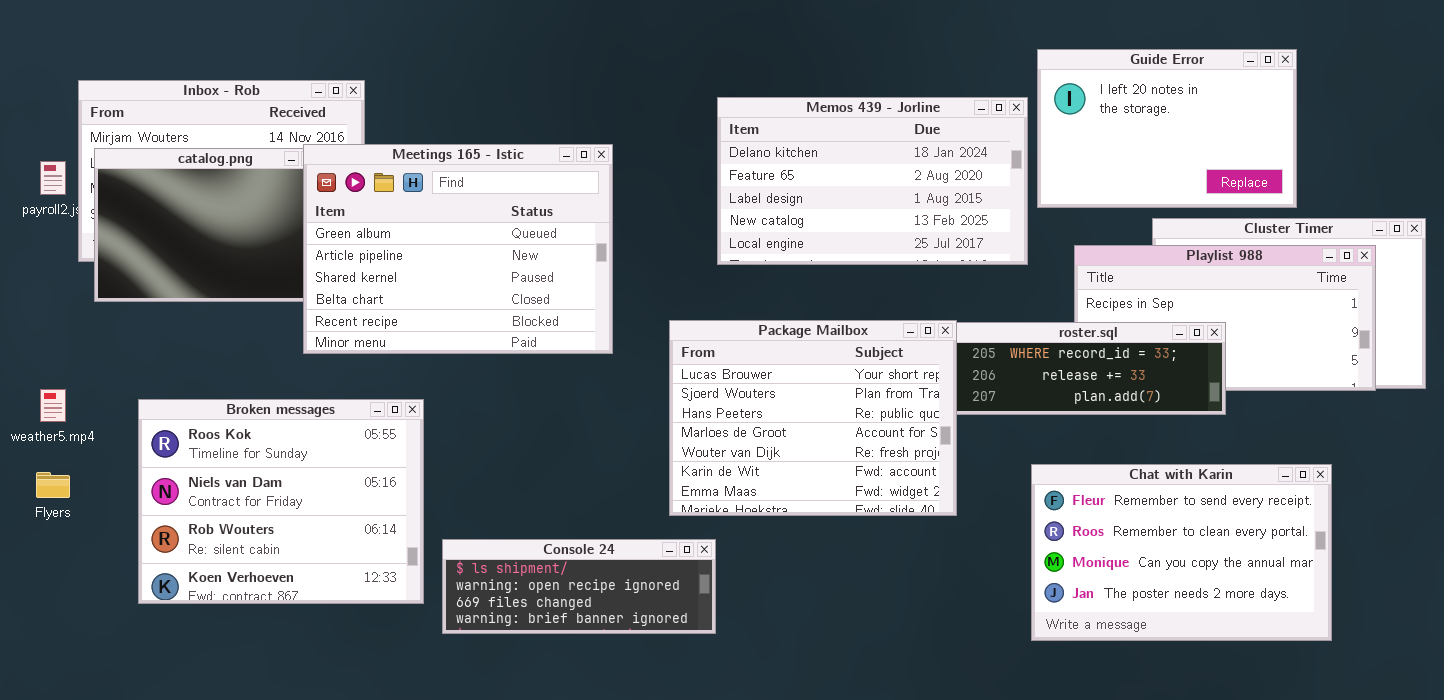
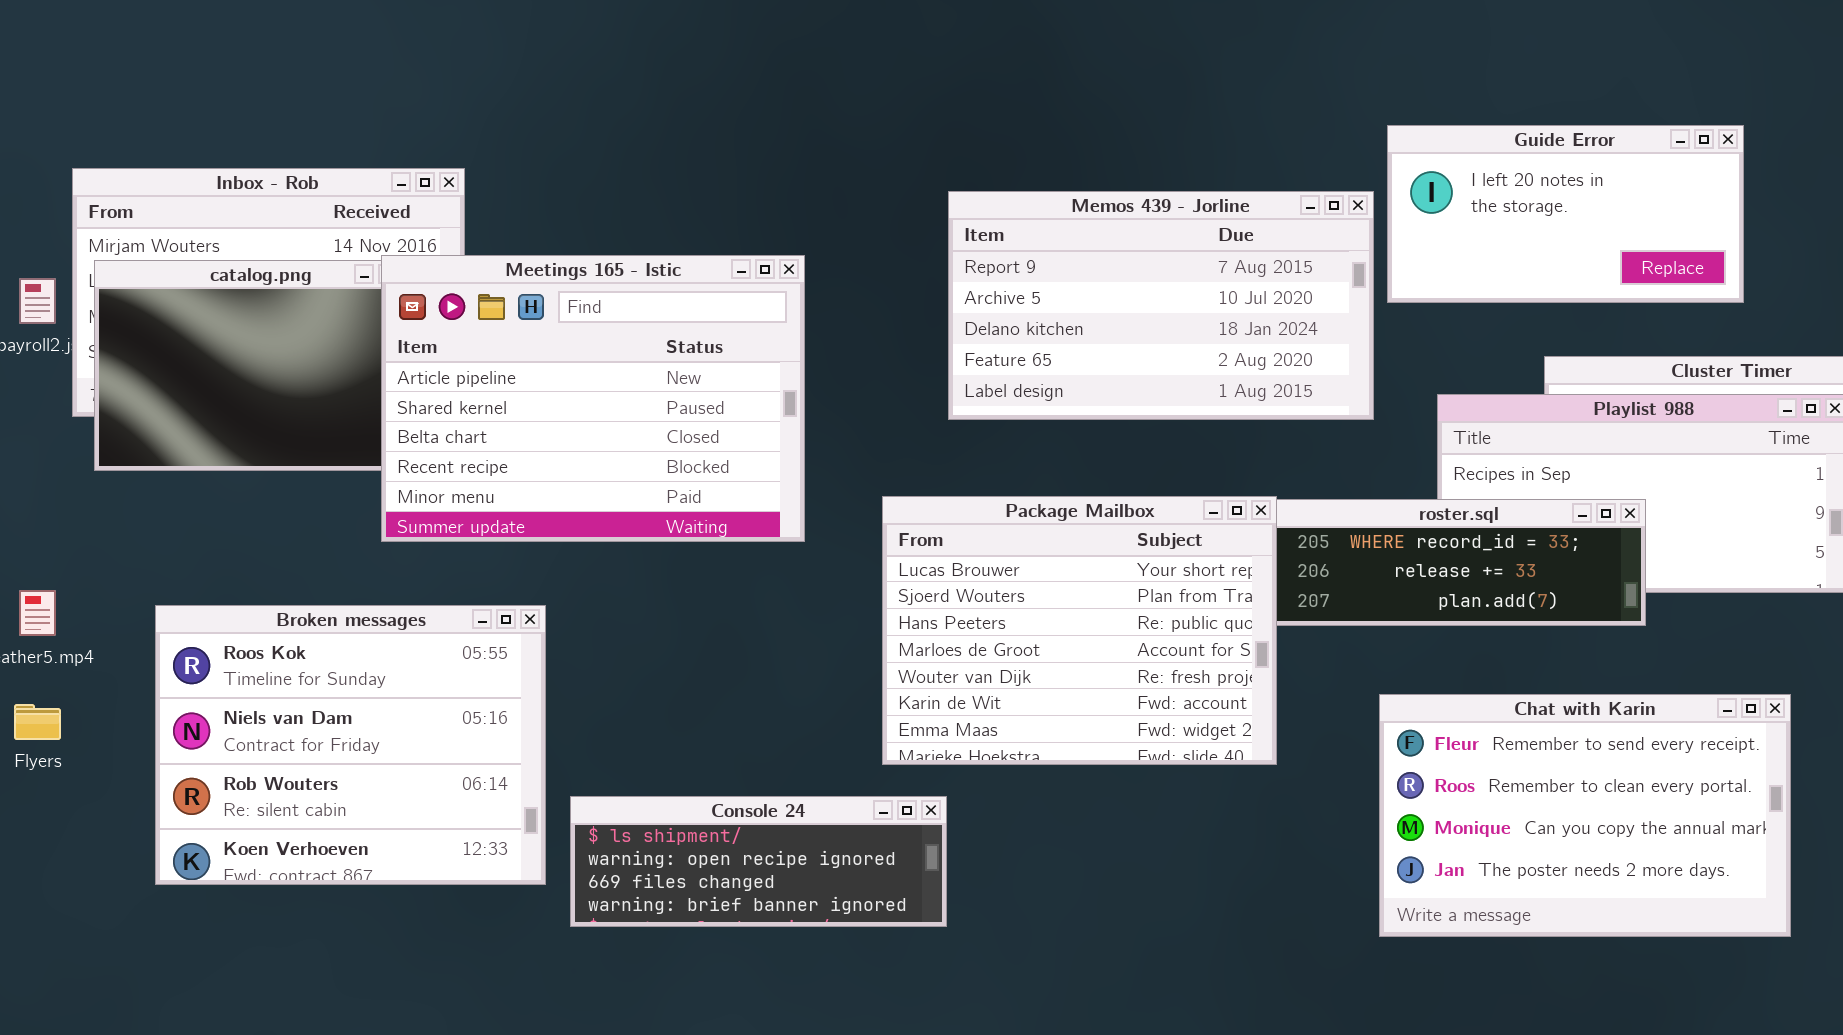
Guide Error: [1037,49,1297,208] -> [1387,125,1744,303], resized
Memos 439 - Jorline: [717,97,1028,265] -> [948,191,1374,420], scrolled up 2 rows
Meetings 165 - Istic: [303,144,613,354] -> [381,255,805,542], scrolled down 1 row

